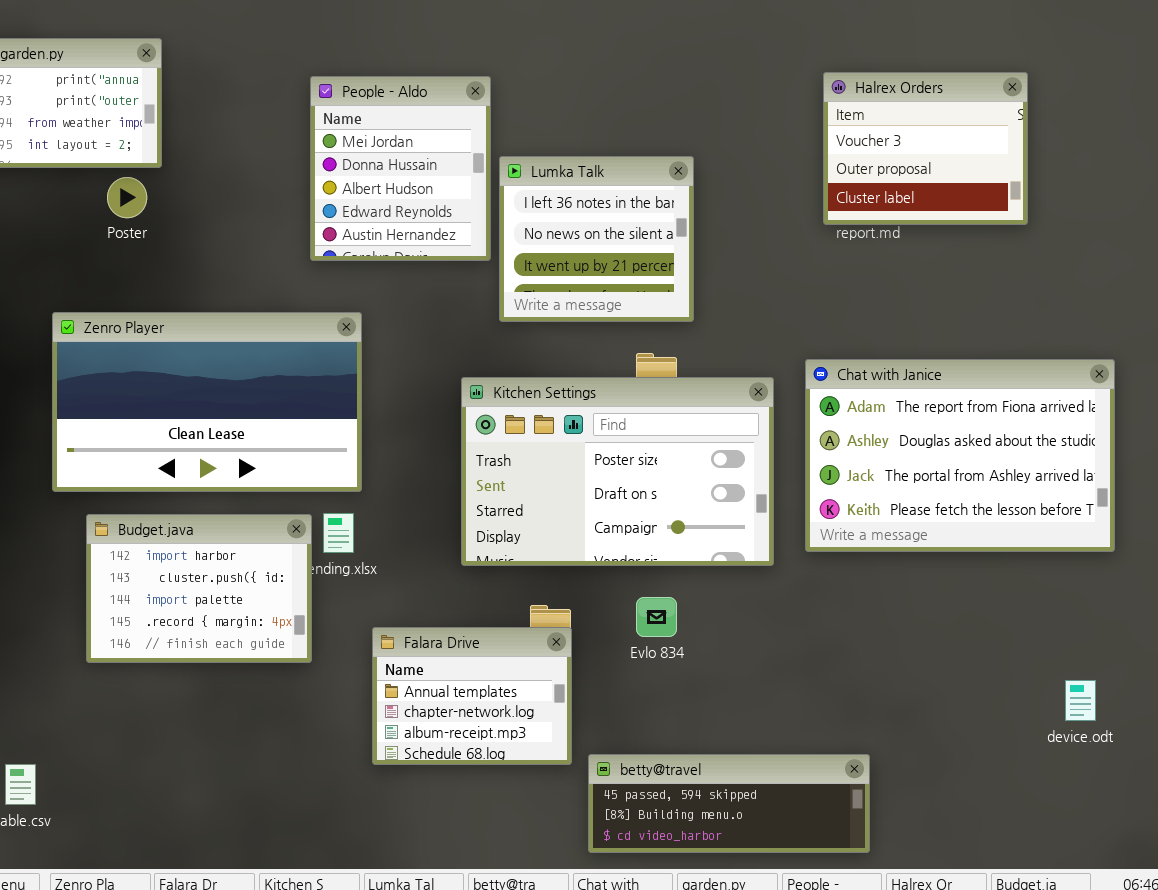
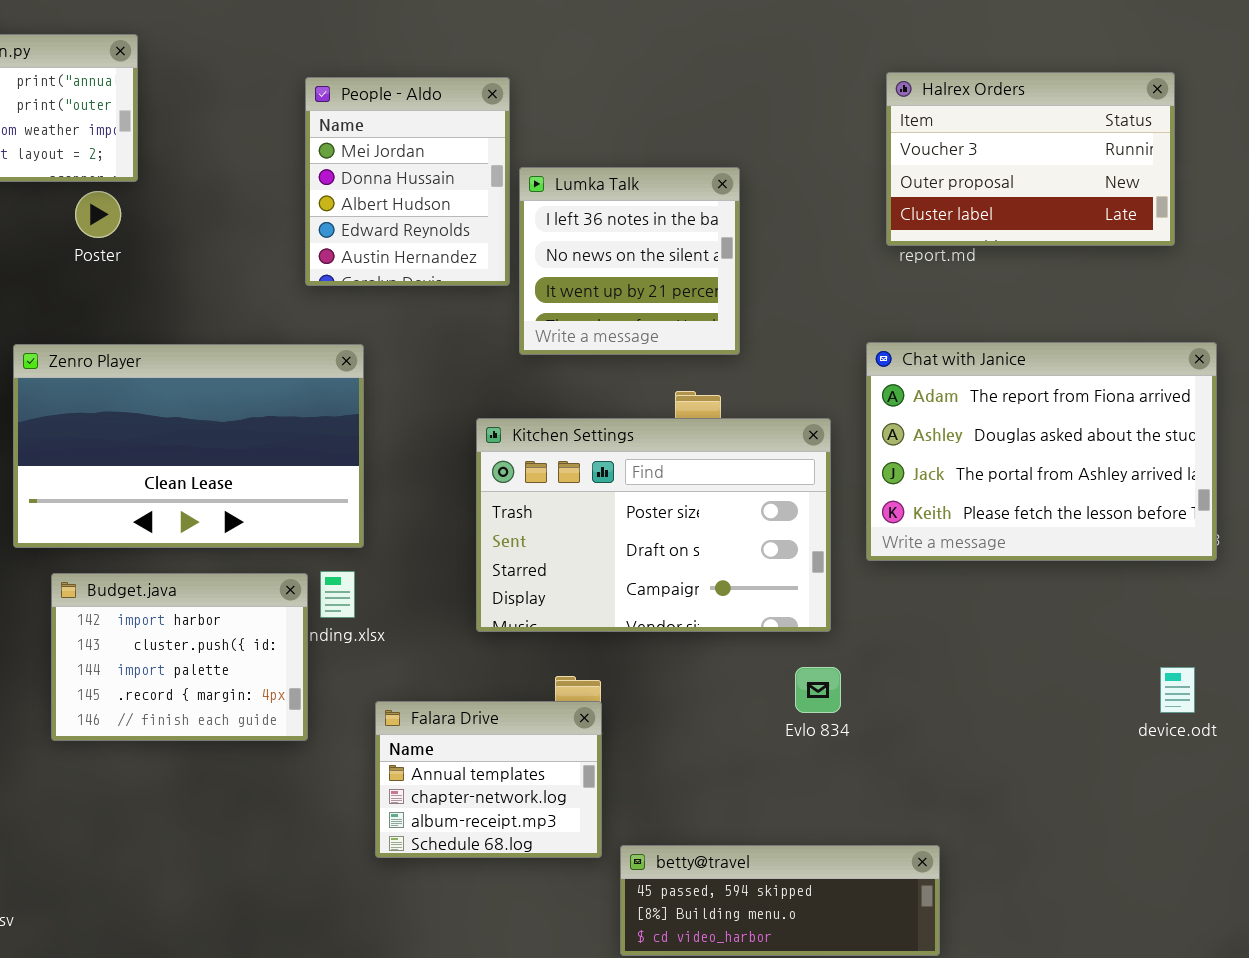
Halrex Orders: [823,72,1028,225] -> [886,72,1175,246], resized
Chat with Janice: [805,359,1115,552] -> [866,342,1217,561], moved
Evlo 834: [636,597,677,637] -> [795,667,841,713], moved
device.odt: [1065,680,1096,721] -> [1160,667,1195,713], moved

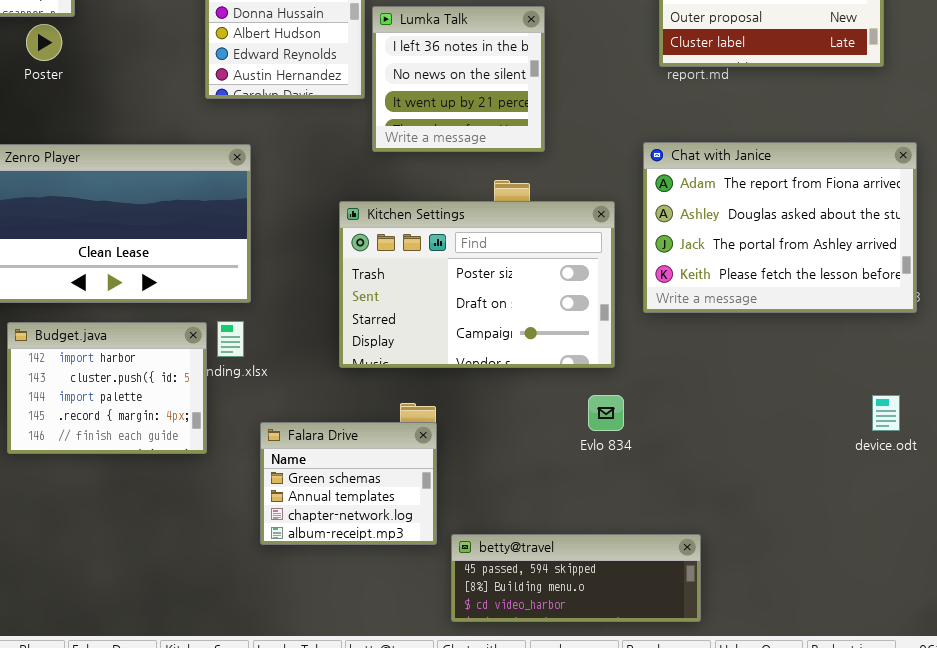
Falara Drive: [375,701,602,858] -> [260,422,437,545], scrolled up 1 row

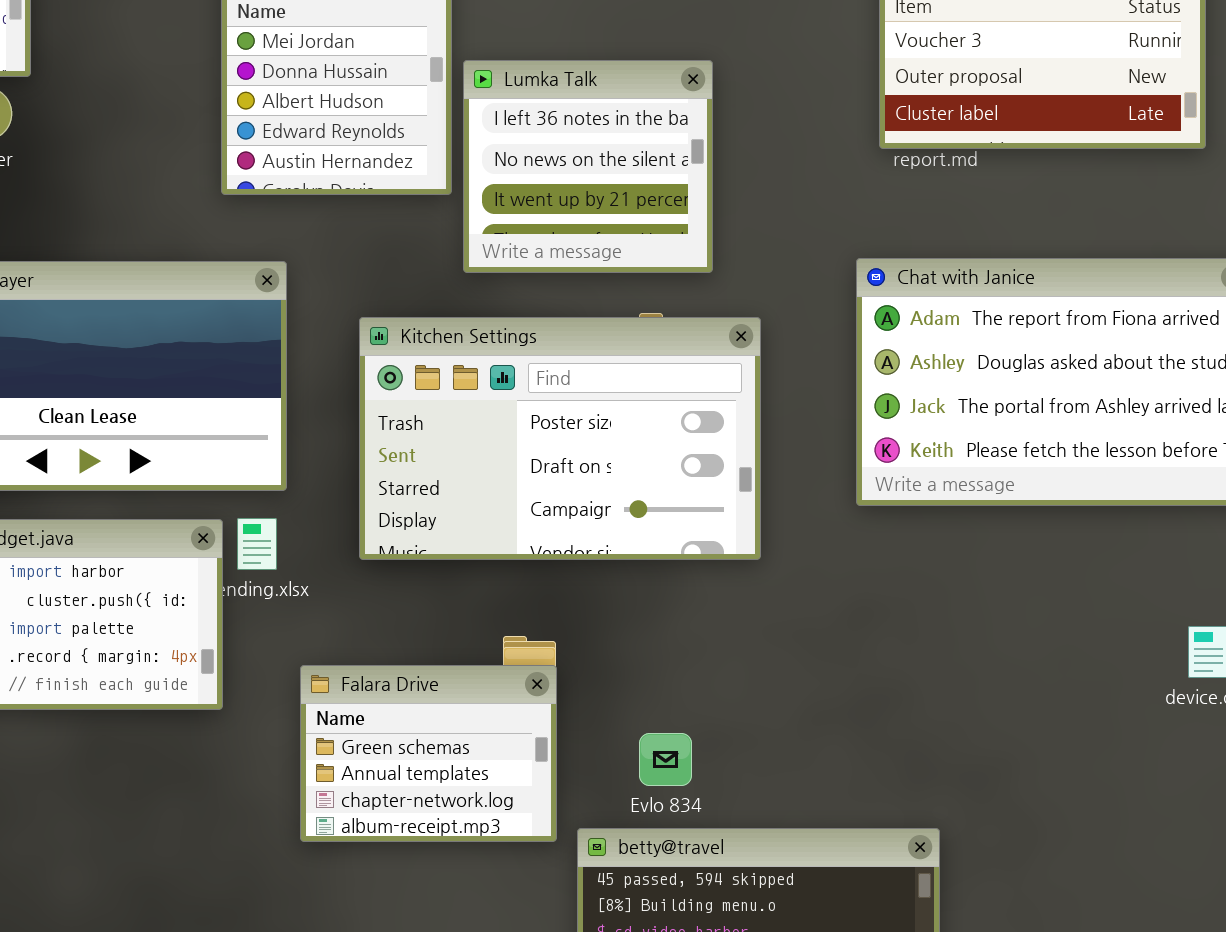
Kitchen Settings: [339,201,615,368] -> [359,317,761,560], moved
Evlo 834: [588,395,624,431] -> [639,733,692,786], moved

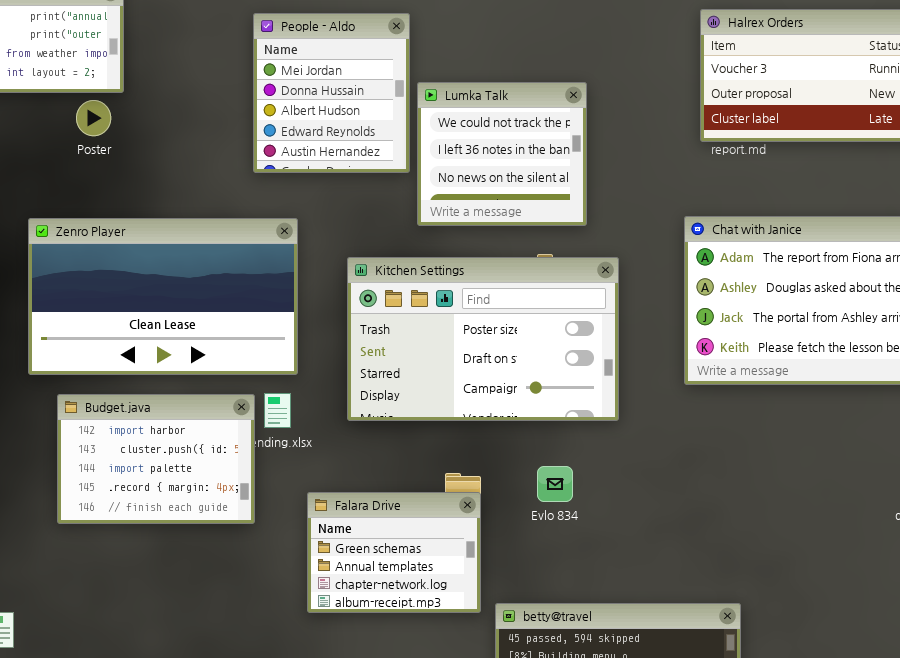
Lumka Talk: [463,60,713,273] -> [417,82,587,226], scrolled up 1 row
Evlo 834: [639,733,692,786] -> [537,466,573,502], moved

